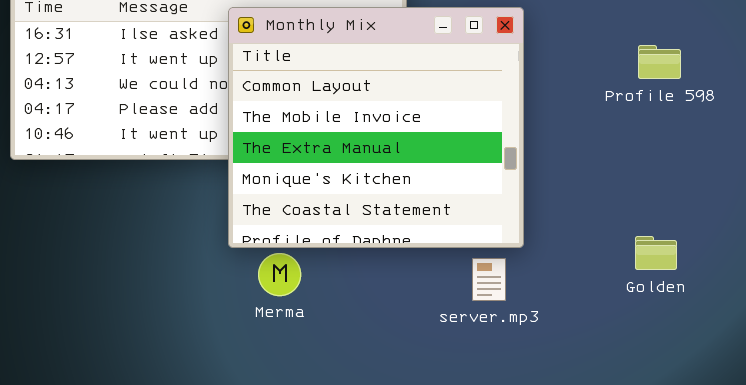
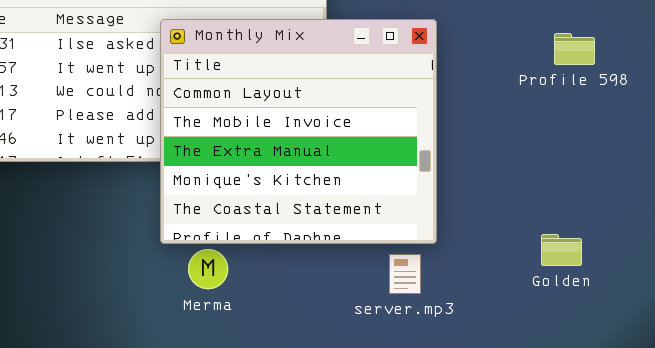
Profile 598: [638,45,681,79] -> [554,33,595,65], moved

